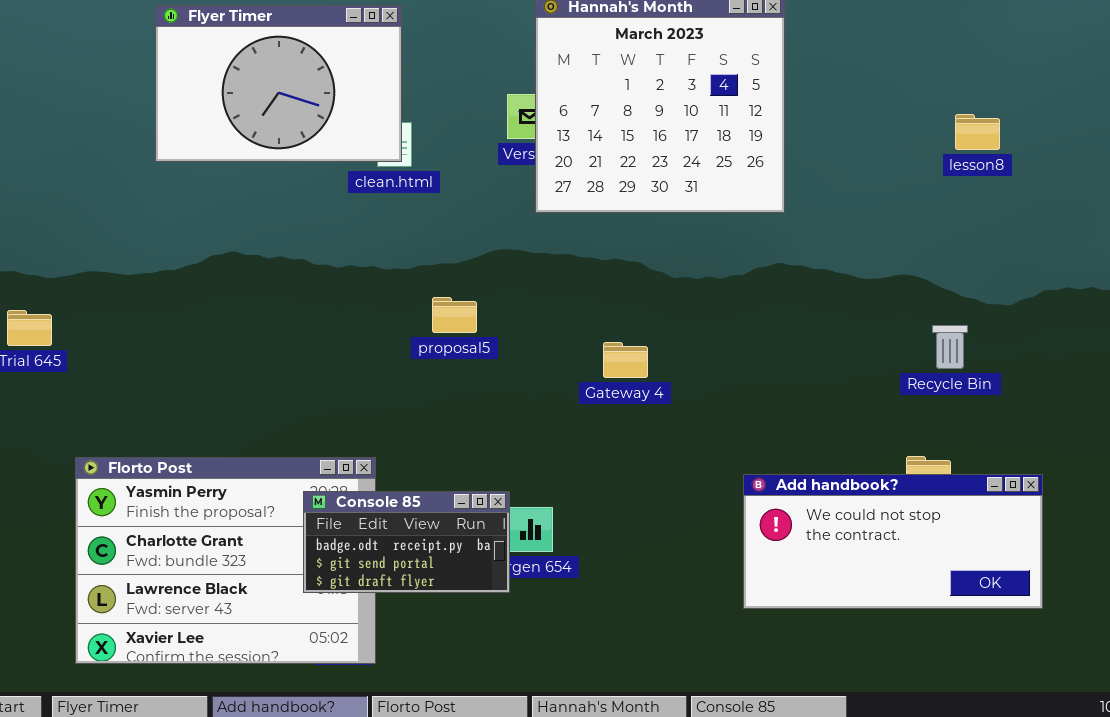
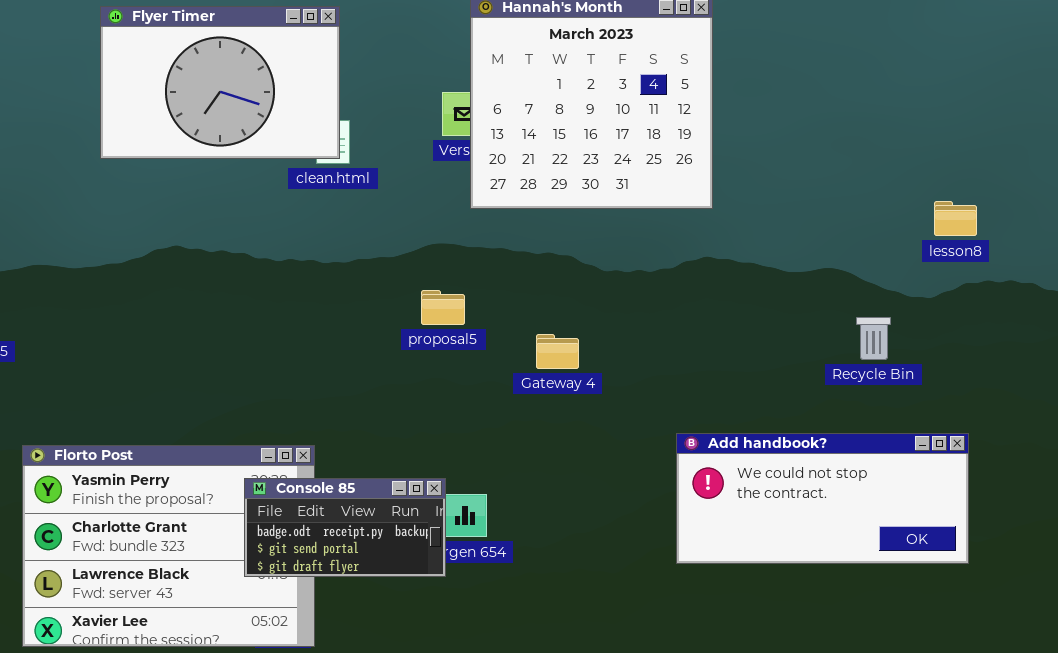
lesson8: [955,114,1000,150] -> [934,201,977,236], moved
proposal5: [432,297,477,333] -> [421,290,465,325], moved
Add handbook?: [743,474,1043,609] -> [676,433,969,564], moved

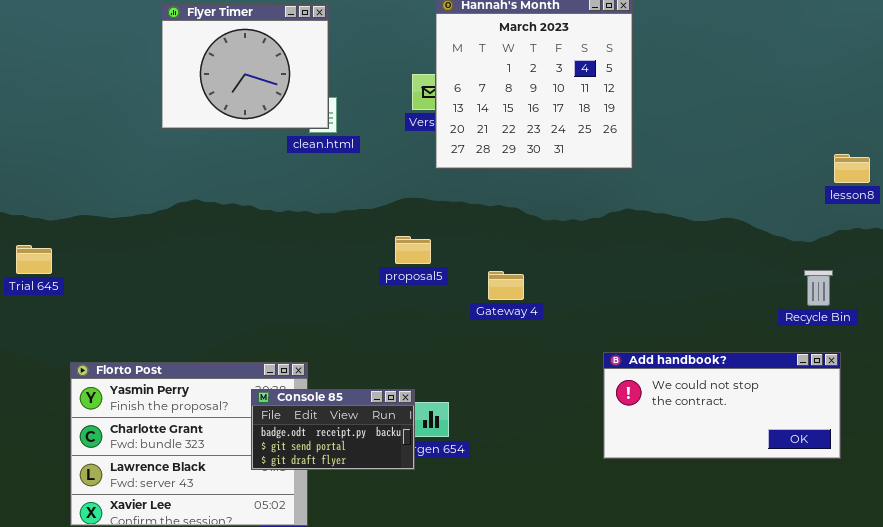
Flyer Timer: [100,6,340,159] -> [161,4,329,129], resized
lesson8: [934,201,977,236] -> [834,154,870,183], moved
Recycle Bin: [856,317,891,360] -> [804,270,833,306], moved

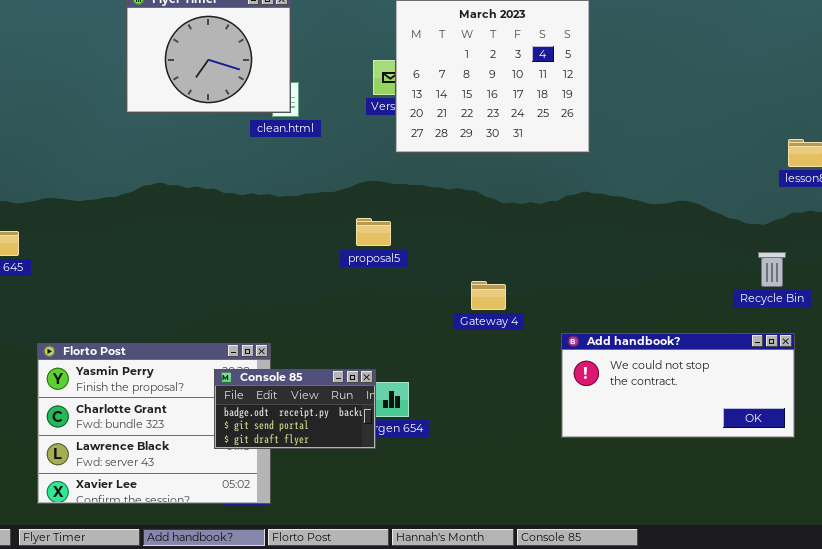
Gateway 4: [488,271,524,300] -> [471,281,506,310], moved

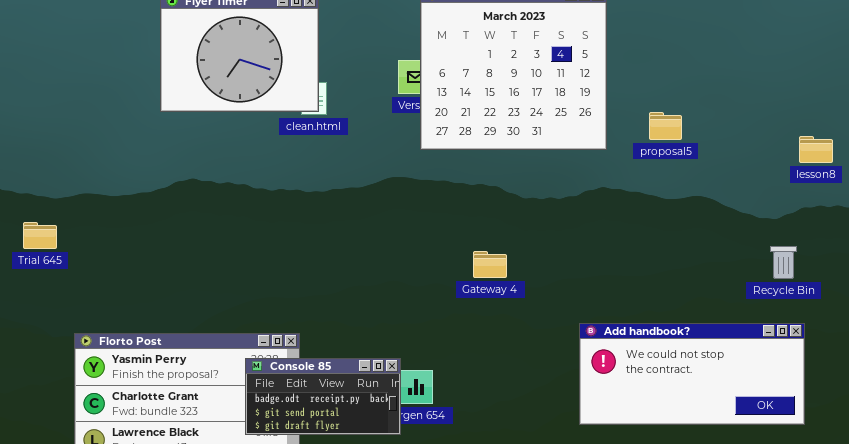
proposal5: [356,218,391,246] -> [649,112,682,140], moved
Gateway 4: [471,281,506,310] -> [473,251,507,278], moved

